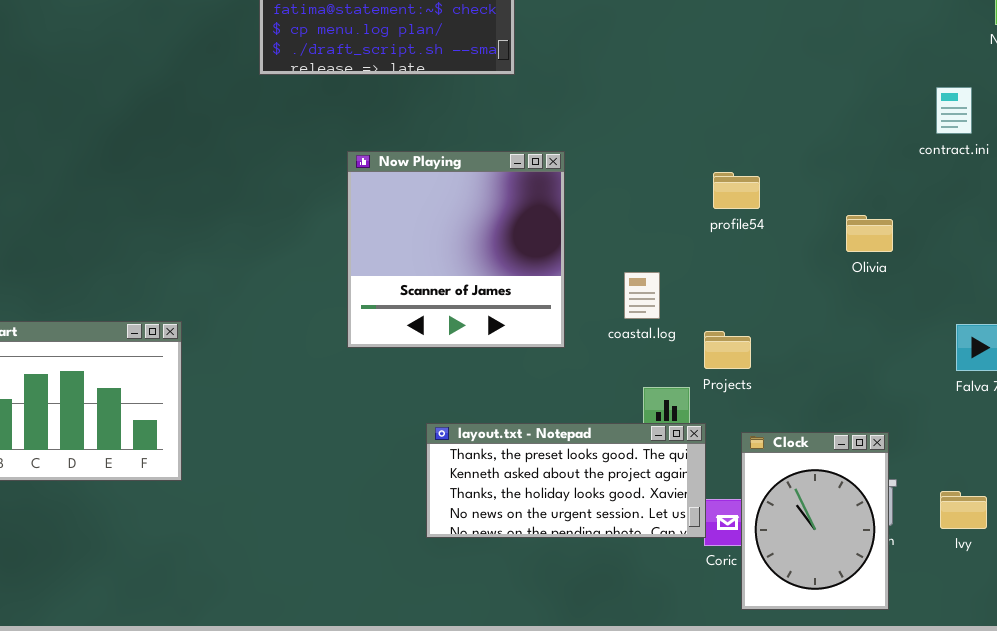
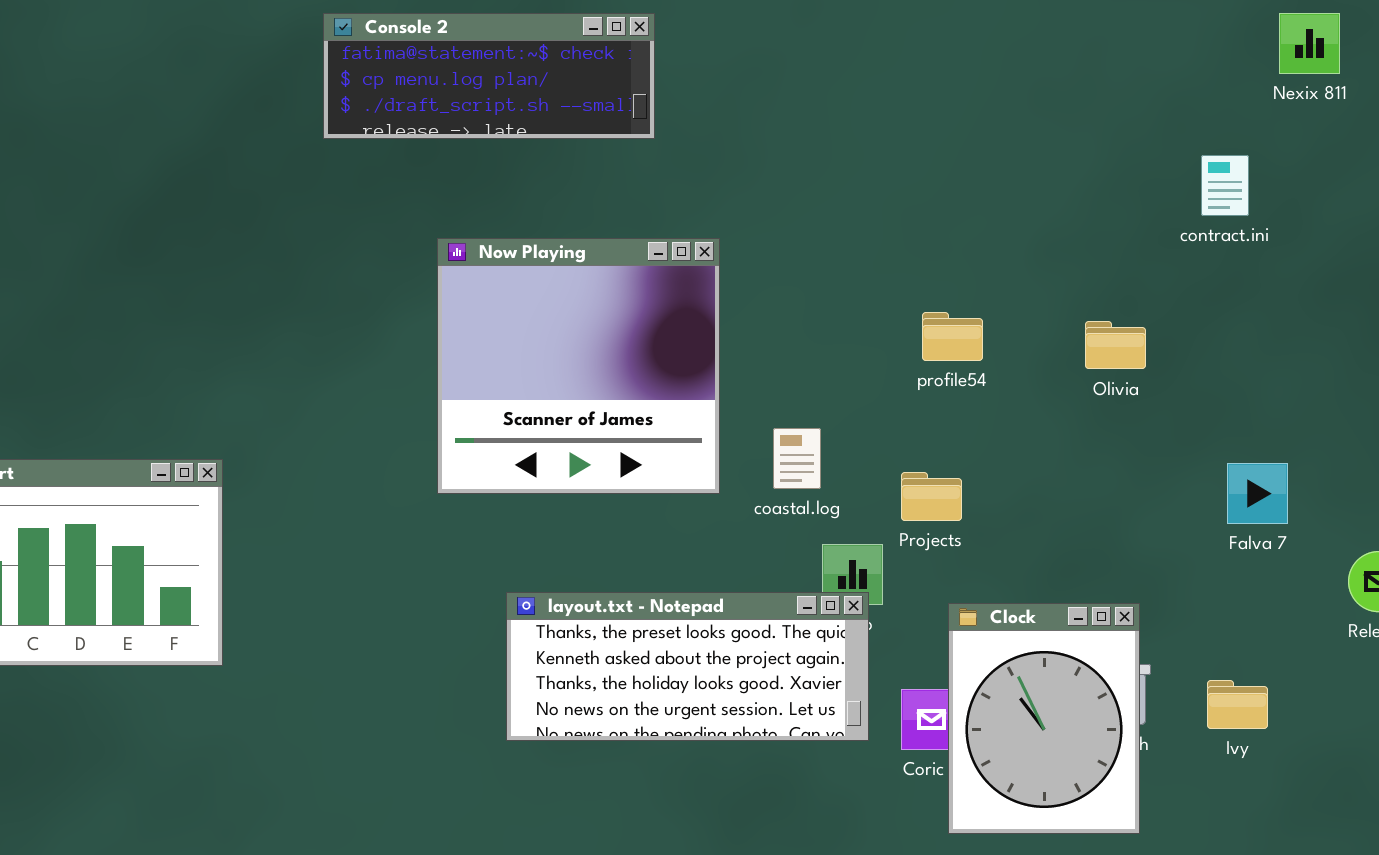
profile54: [713,172,760,209] -> [922,312,983,361], moved
coastal.log: [624,272,660,319] -> [773,428,821,489], moved
layout.txt - Notepad: [426,423,706,538] -> [506,592,869,741], moved

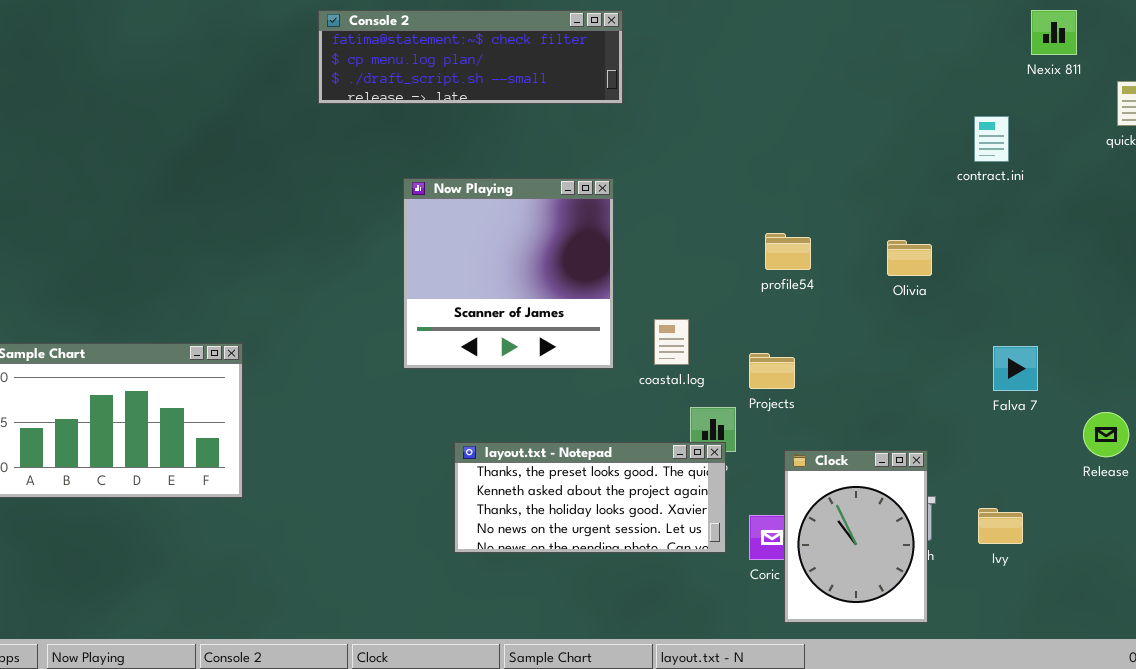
Console 2: [323,13,655,139] -> [318,10,623,104], resized

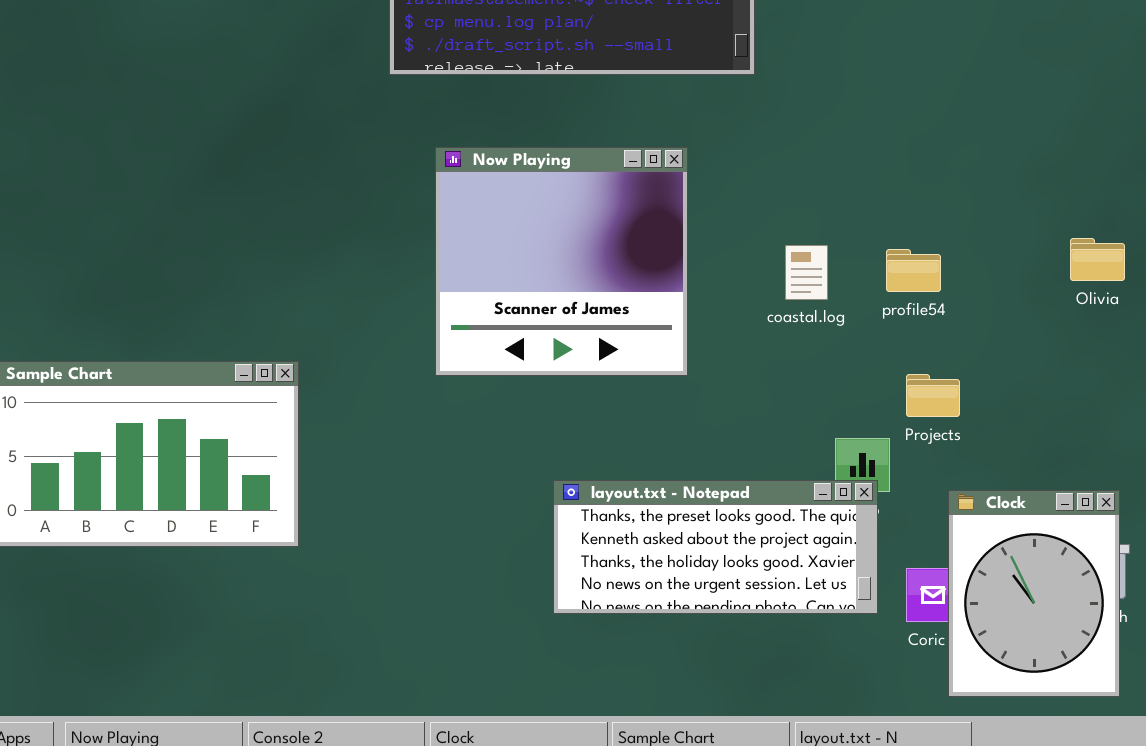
Now Playing: [403,178,614,369] -> [435,147,688,376], moved
profile54: [765,233,811,270] -> [886,249,941,292], moved
coastal.log: [654,319,689,365] -> [785,245,828,300], moved

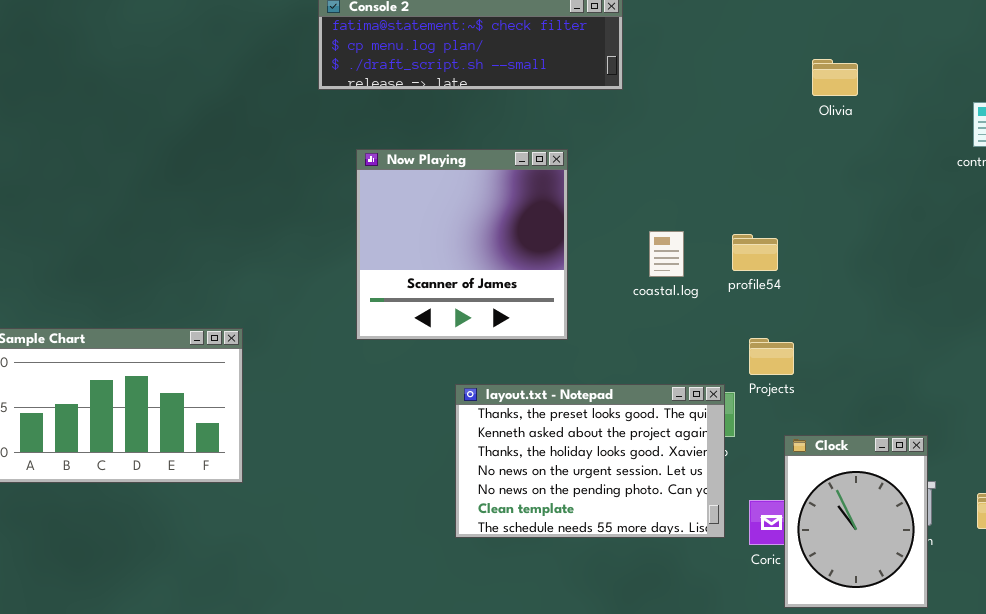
Olivia: [1070,238,1125,281] -> [812,59,858,96], moved
layout.txt - Notepad: [553,480,878,614] -> [455,384,725,538], resized

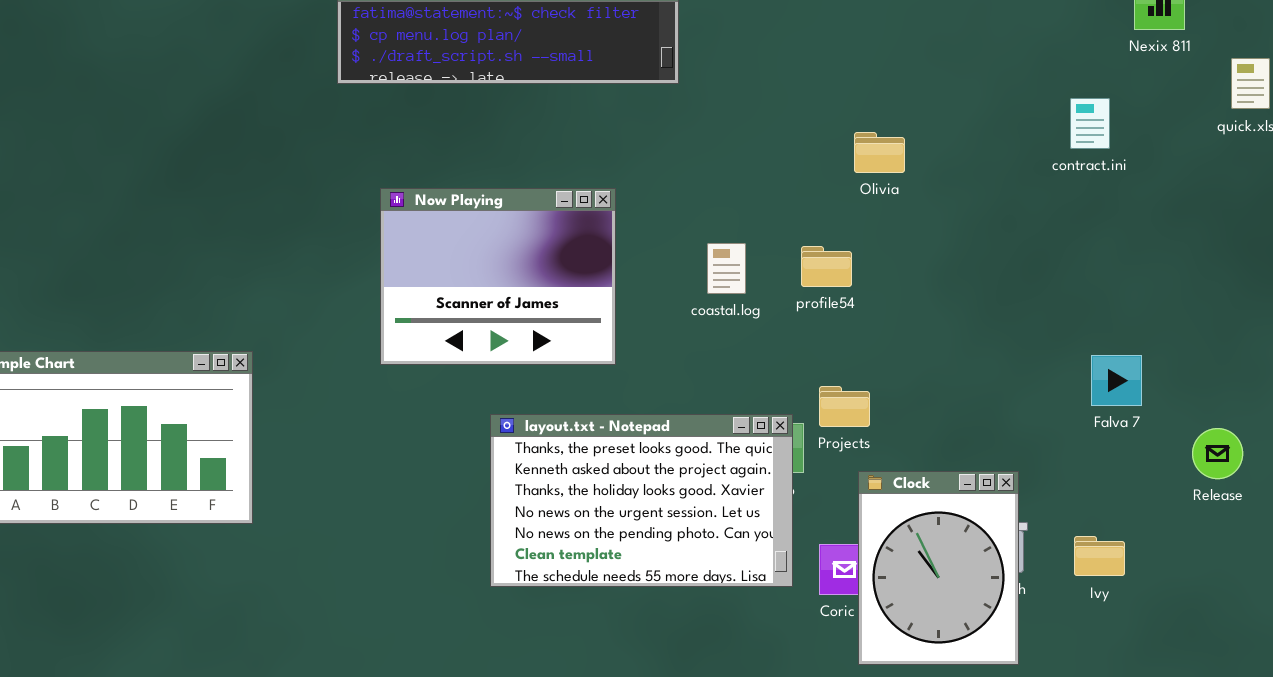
Olivia: [812,59,858,96] -> [854,132,905,173], moved
Now Playing: [356,149,568,340] -> [380,188,616,365], resized
Projects: [749,338,794,375] -> [819,386,870,427], moved

